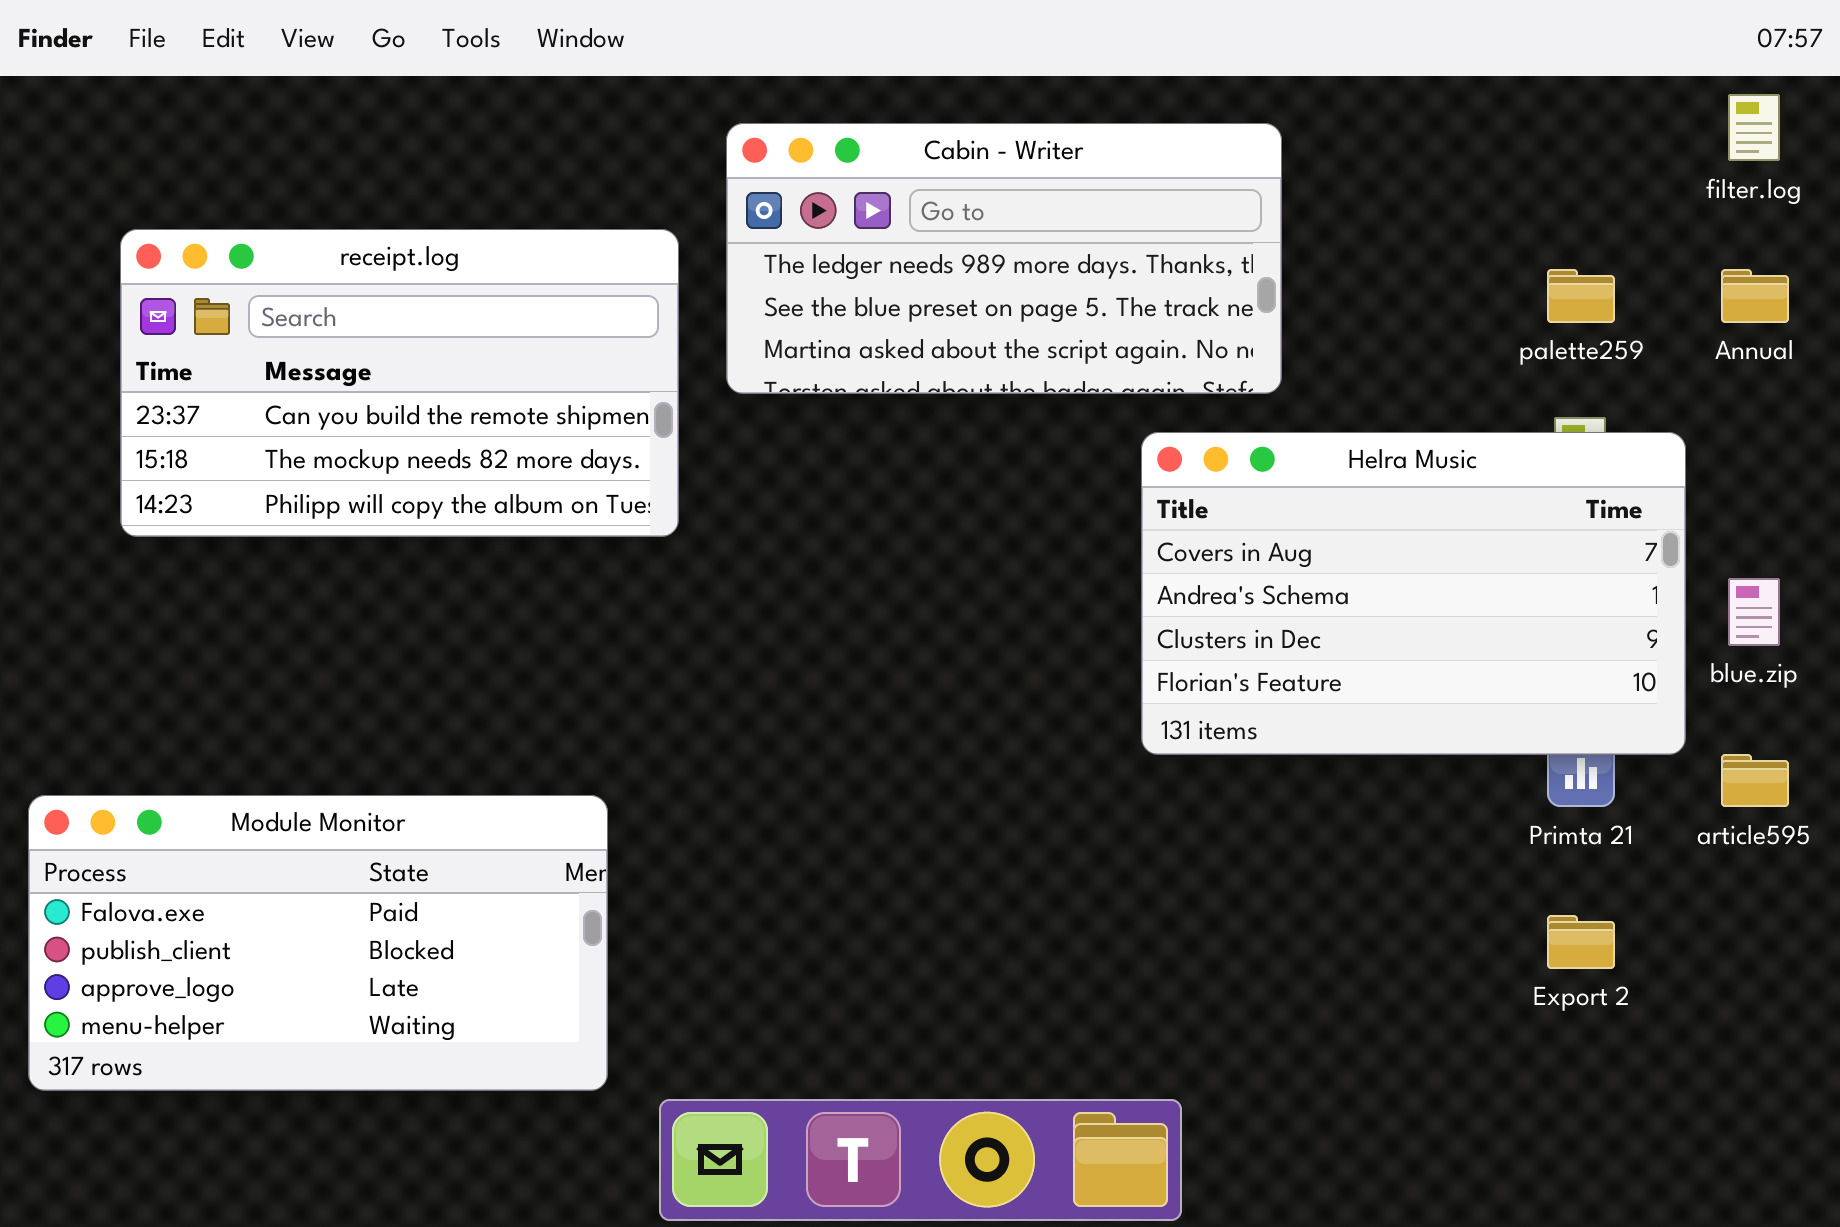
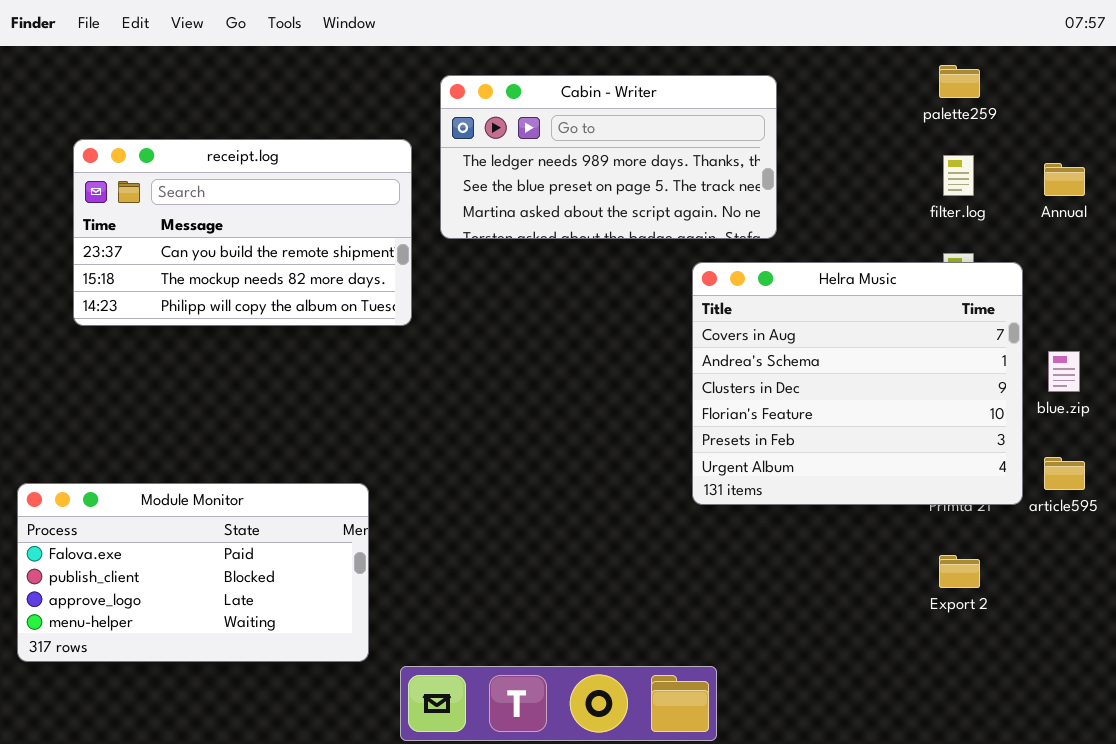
filter.log: [1728,94,1780,161] -> [943,155,974,196], moved
palette259: [1547,269,1615,323] -> [939,65,980,98], moved
Helra Music: [1141,432,1686,755] -> [692,262,1023,505], resized

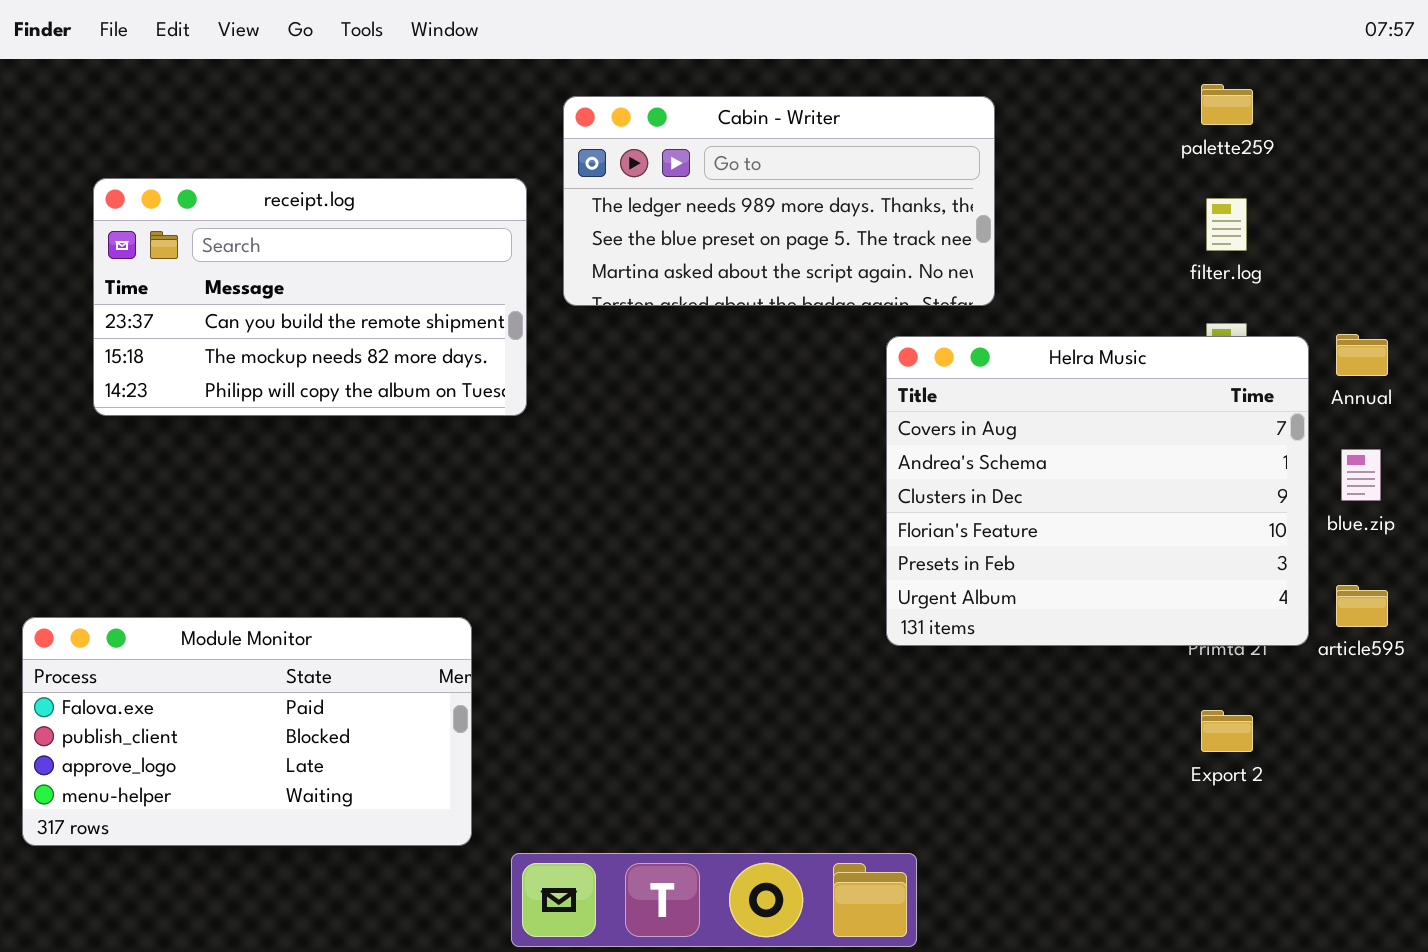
Annual: [1044,163,1085,196] -> [1336,334,1388,376], moved

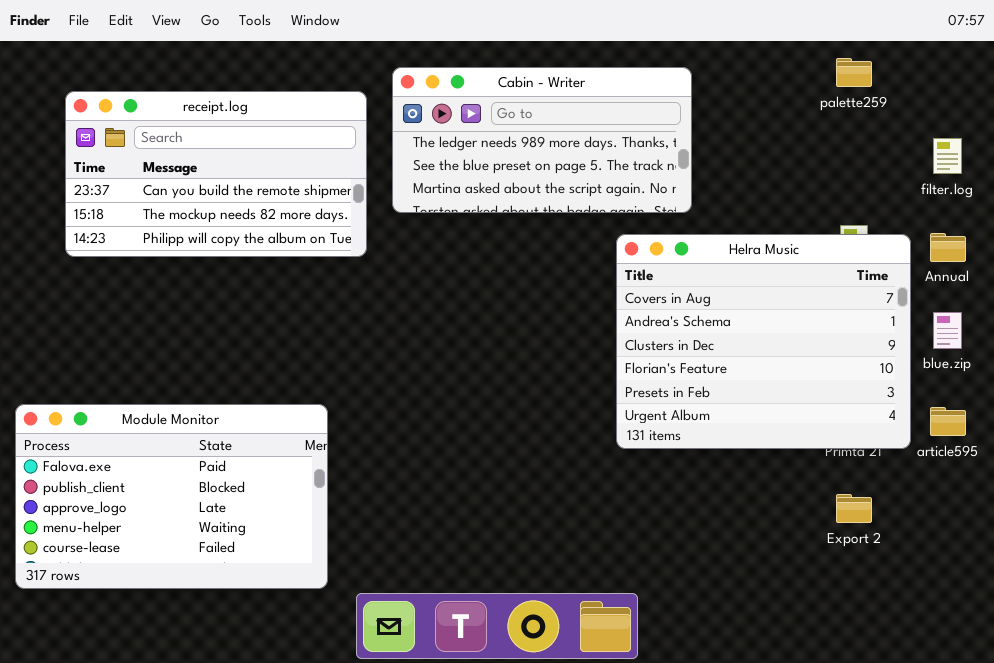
receipt.log: [93,178,527,416] -> [65,91,367,257], moved
filter.log: [1206,198,1247,251] -> [933,138,962,174], moved
Module Monitor: [22,617,472,846] -> [15,404,328,589], resized

